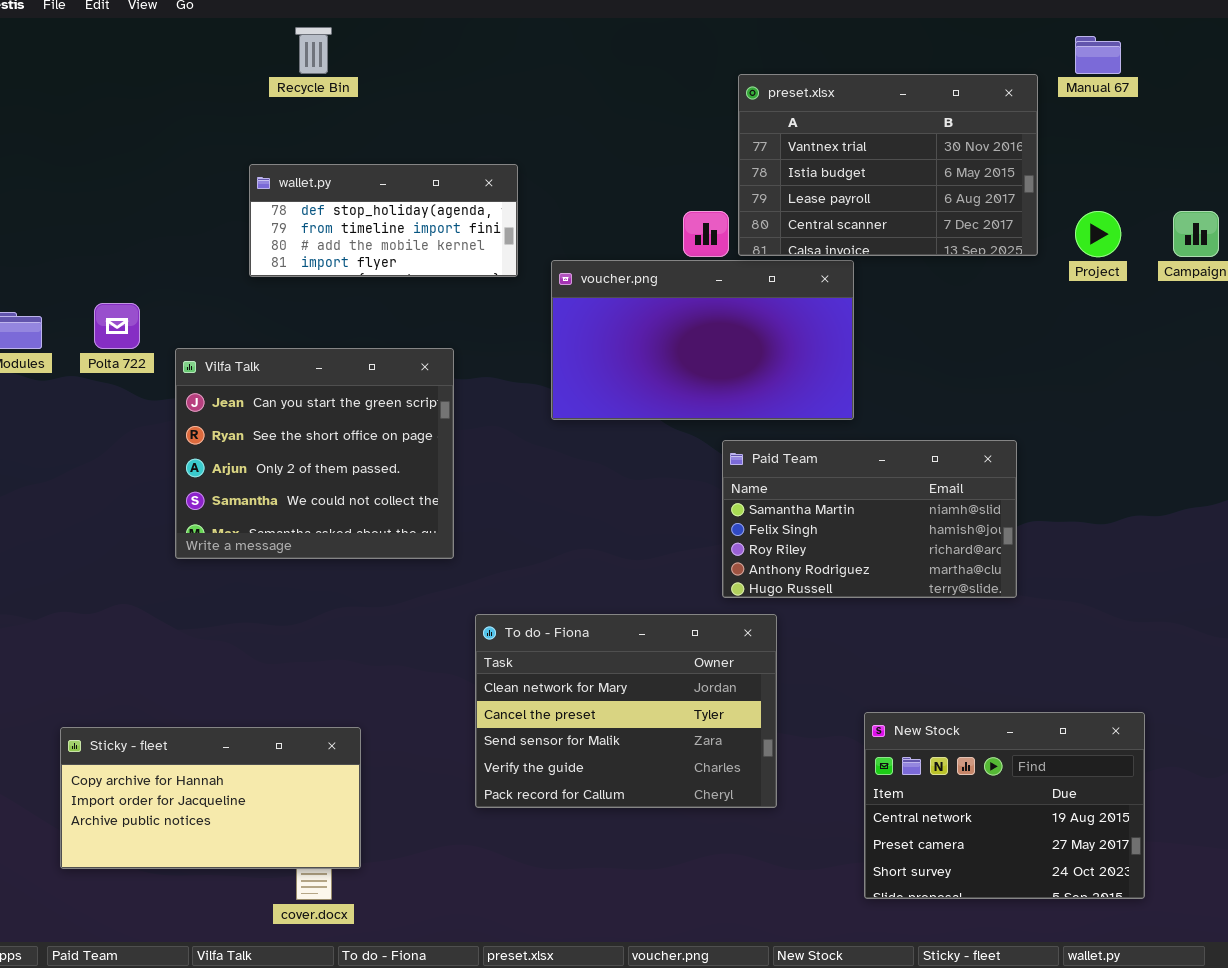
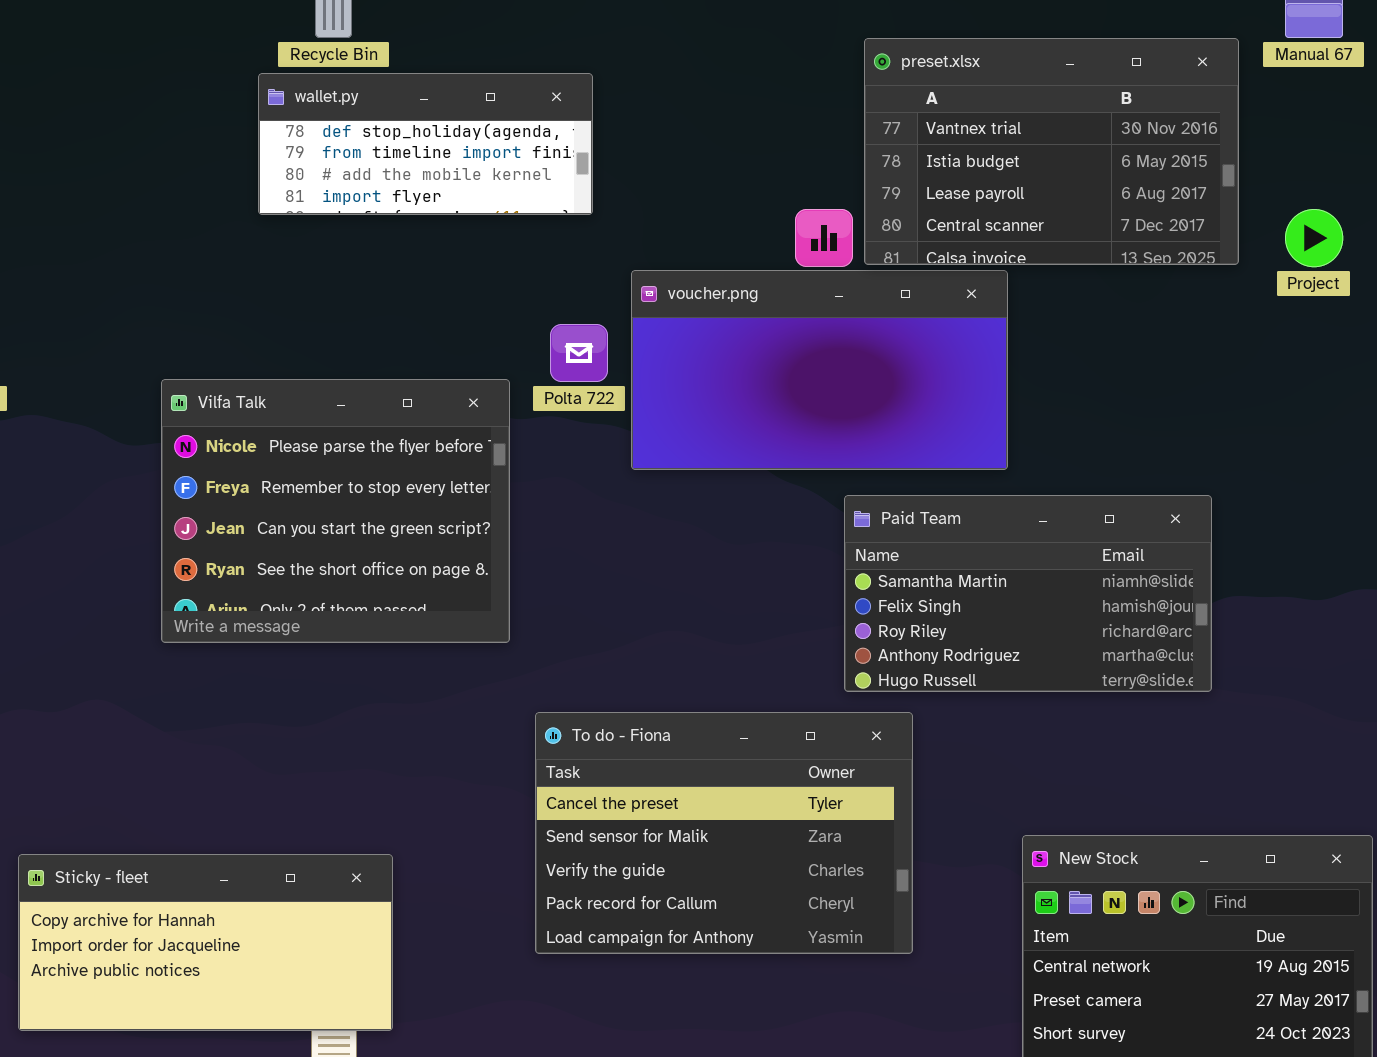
wallet.py: [249,164,518,277] -> [258,73,593,215], moved
Polta 722: [94,303,140,349] -> [550,324,608,382], moved
Vilfa Talk: [175,348,454,559] -> [161,379,510,643], scrolled up 2 rows
To do - Fiona: [475,614,777,808] -> [535,712,913,954], scrolled down 1 row

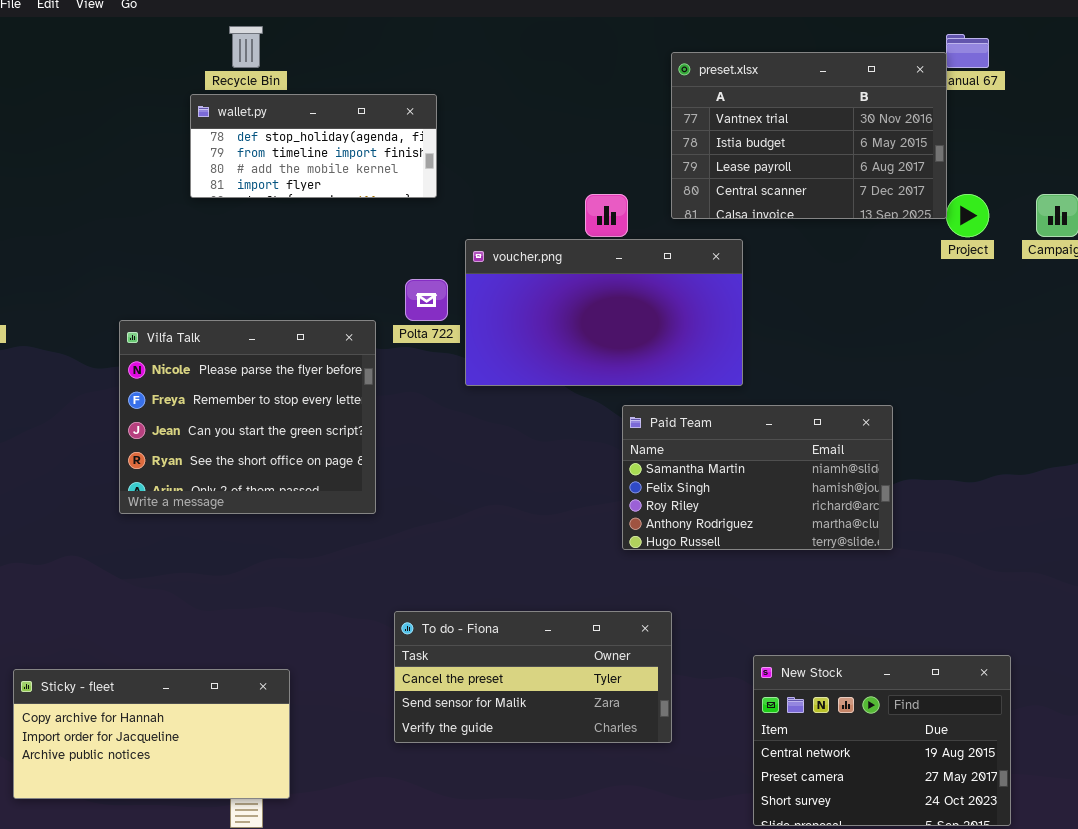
preset.xlsx: [864,38,1239,265] -> [671,52,947,219], moved
To do - Fiona: [535,712,913,954] -> [394,611,672,743], resized

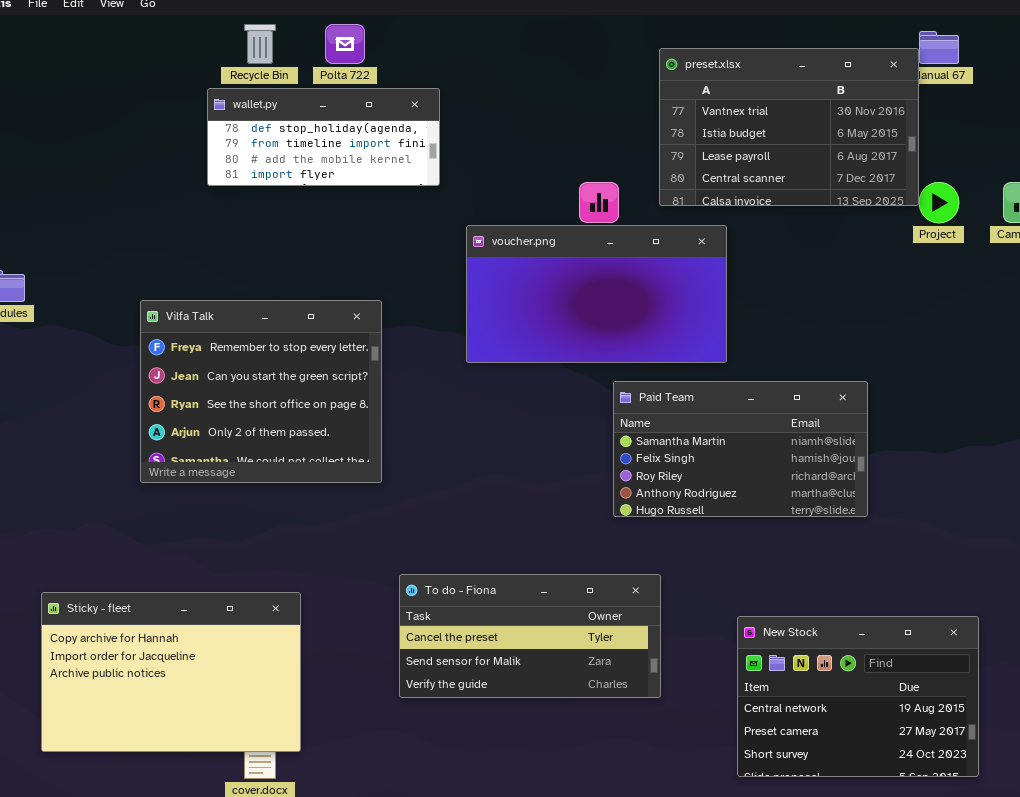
Polta 722: [405,279,448,321] -> [325,24,365,64], moved
Vilfa Talk: [119,320,376,514] -> [140,300,382,483], scrolled down 1 row
Sticky - fleet: [13,669,290,799] -> [41,592,301,752], resized

